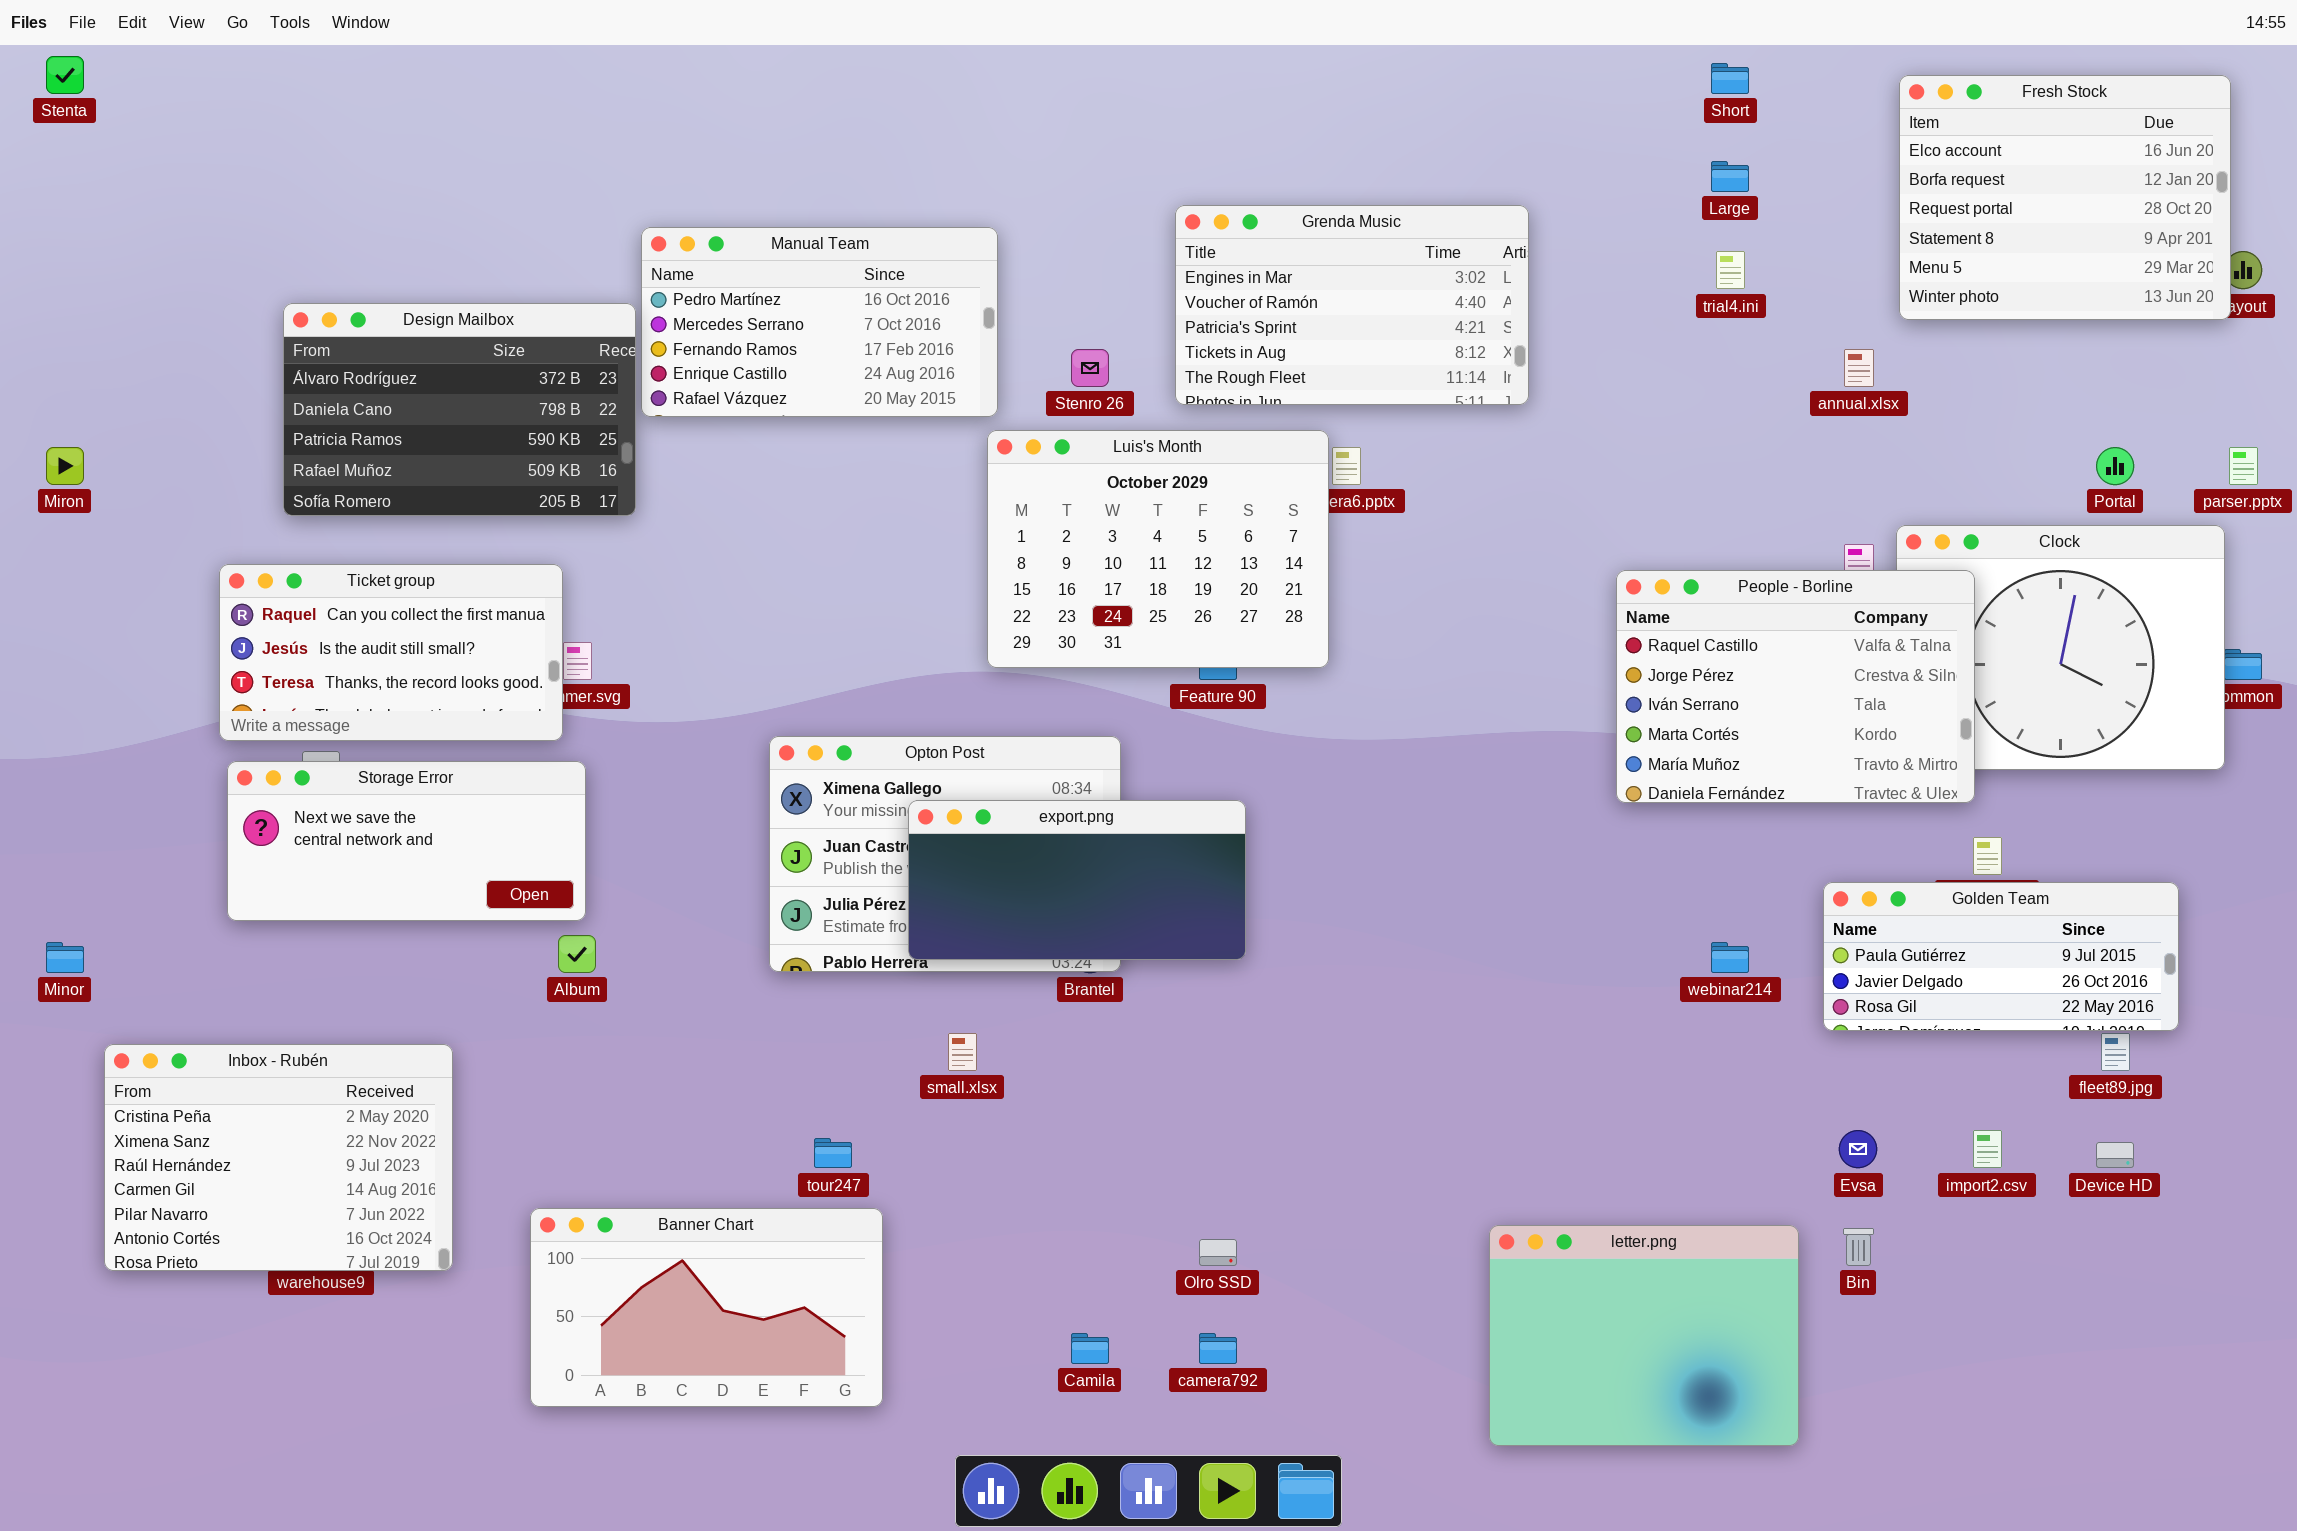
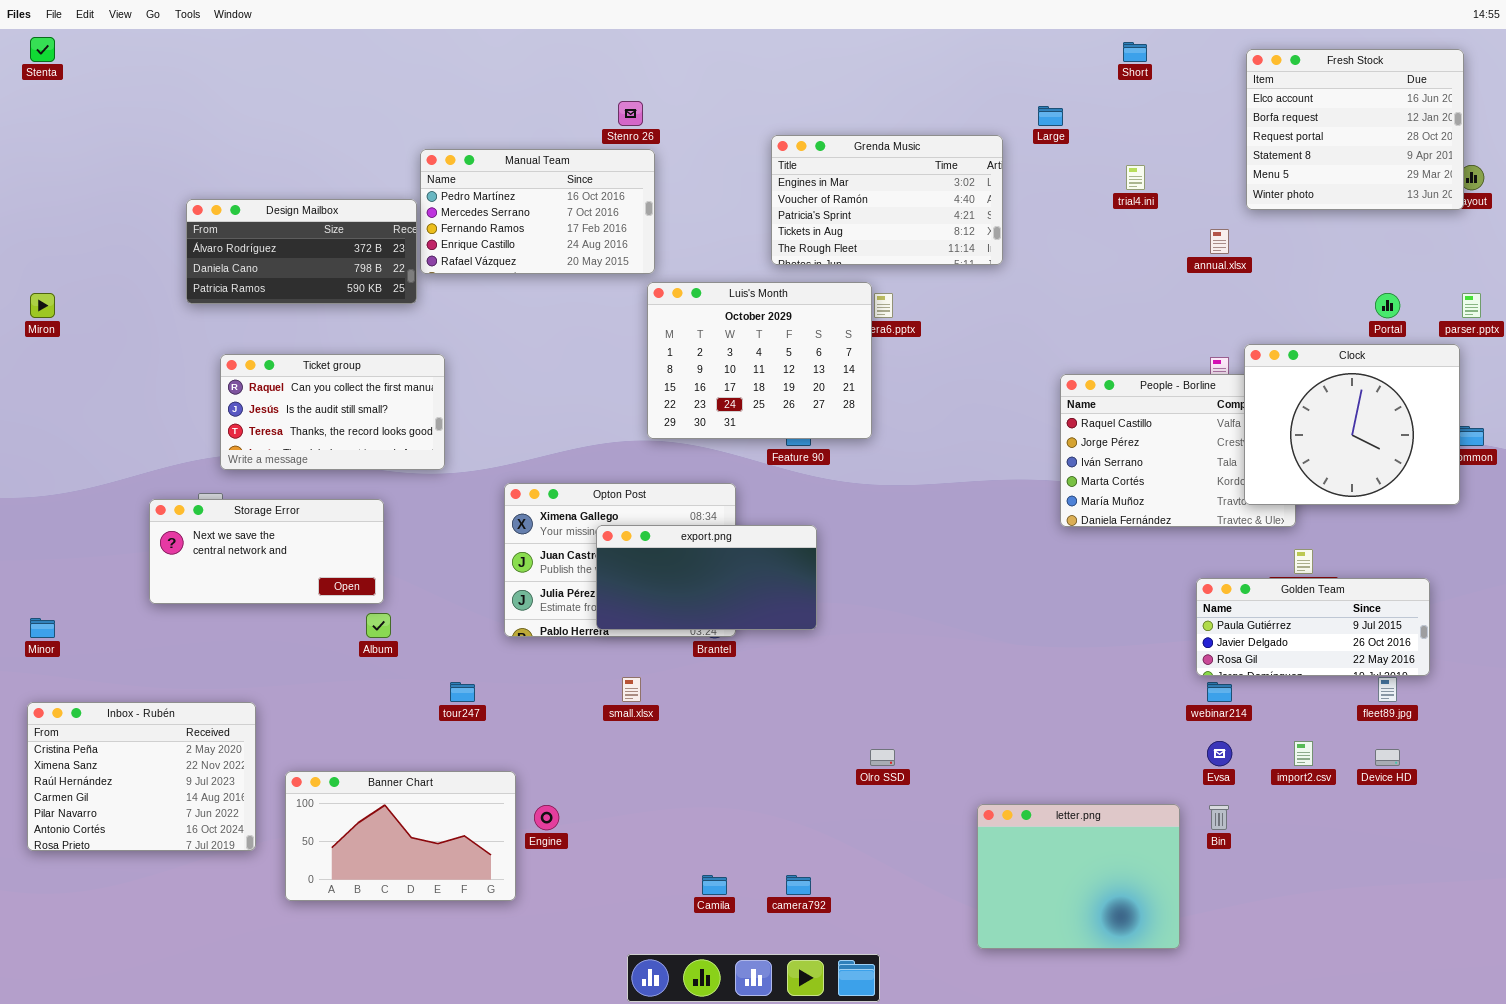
Large: [1711,161,1749,192] -> [1038,106,1063,126], moved
Design Mailbox: [283,303,636,516] -> [186,199,417,304], resized
Stenro 26: [1071,349,1109,387] -> [618,101,643,126], moved
Clock: [1896,525,2225,770] -> [1244,344,1460,505], raised
Ticket group: [219,564,563,741] -> [220,354,445,470], moved
webinar214: [1711,942,1749,973] -> [1207,682,1232,702], moved
Inbox - Rubén: [104,1044,453,1271] -> [27,702,256,851], moved
tour247: [814,1138,852,1168] -> [450,682,475,702], moved
Banner Chart: [530,1208,883,1407] -> [285,771,516,901], moved
Olro SSD: [1199,1239,1237,1266] -> [870,749,895,766], moved

